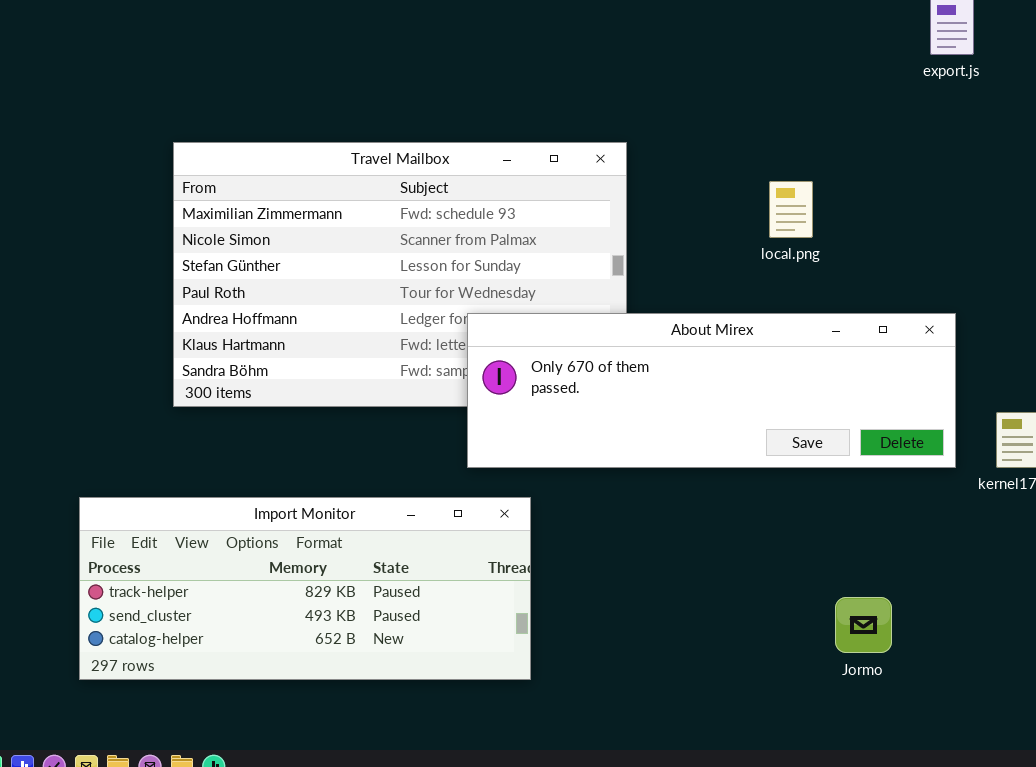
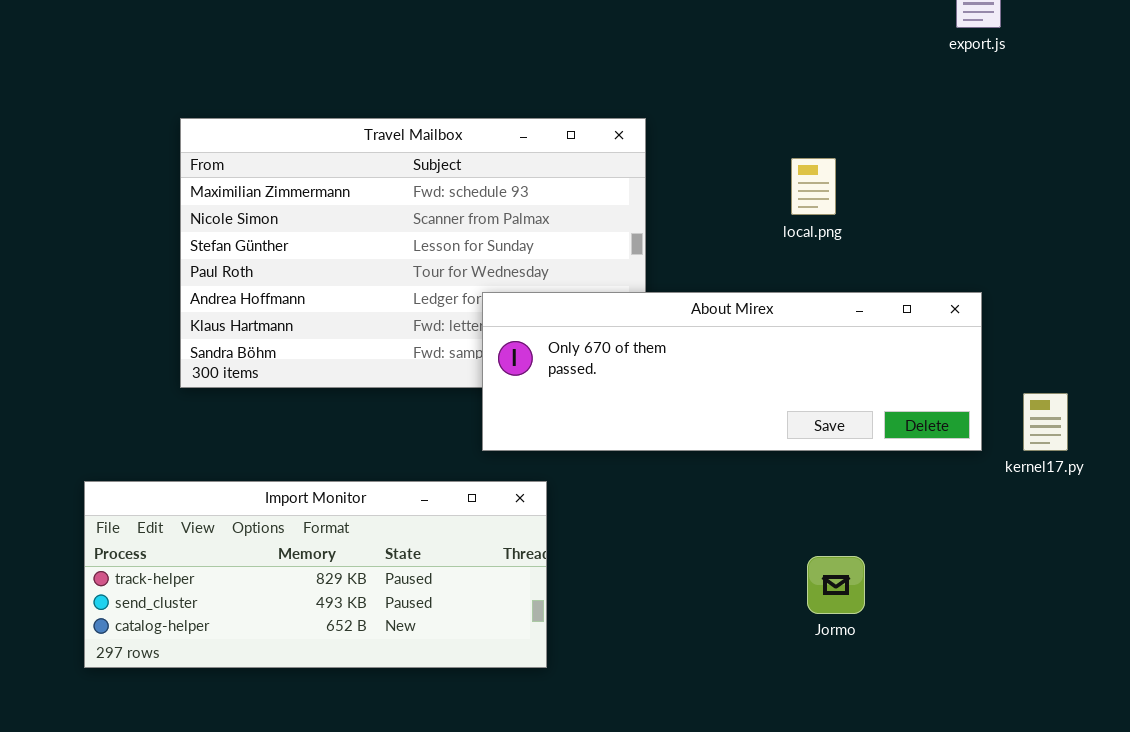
Jormo: [835,597,892,653] -> [807,556,865,614], moved

